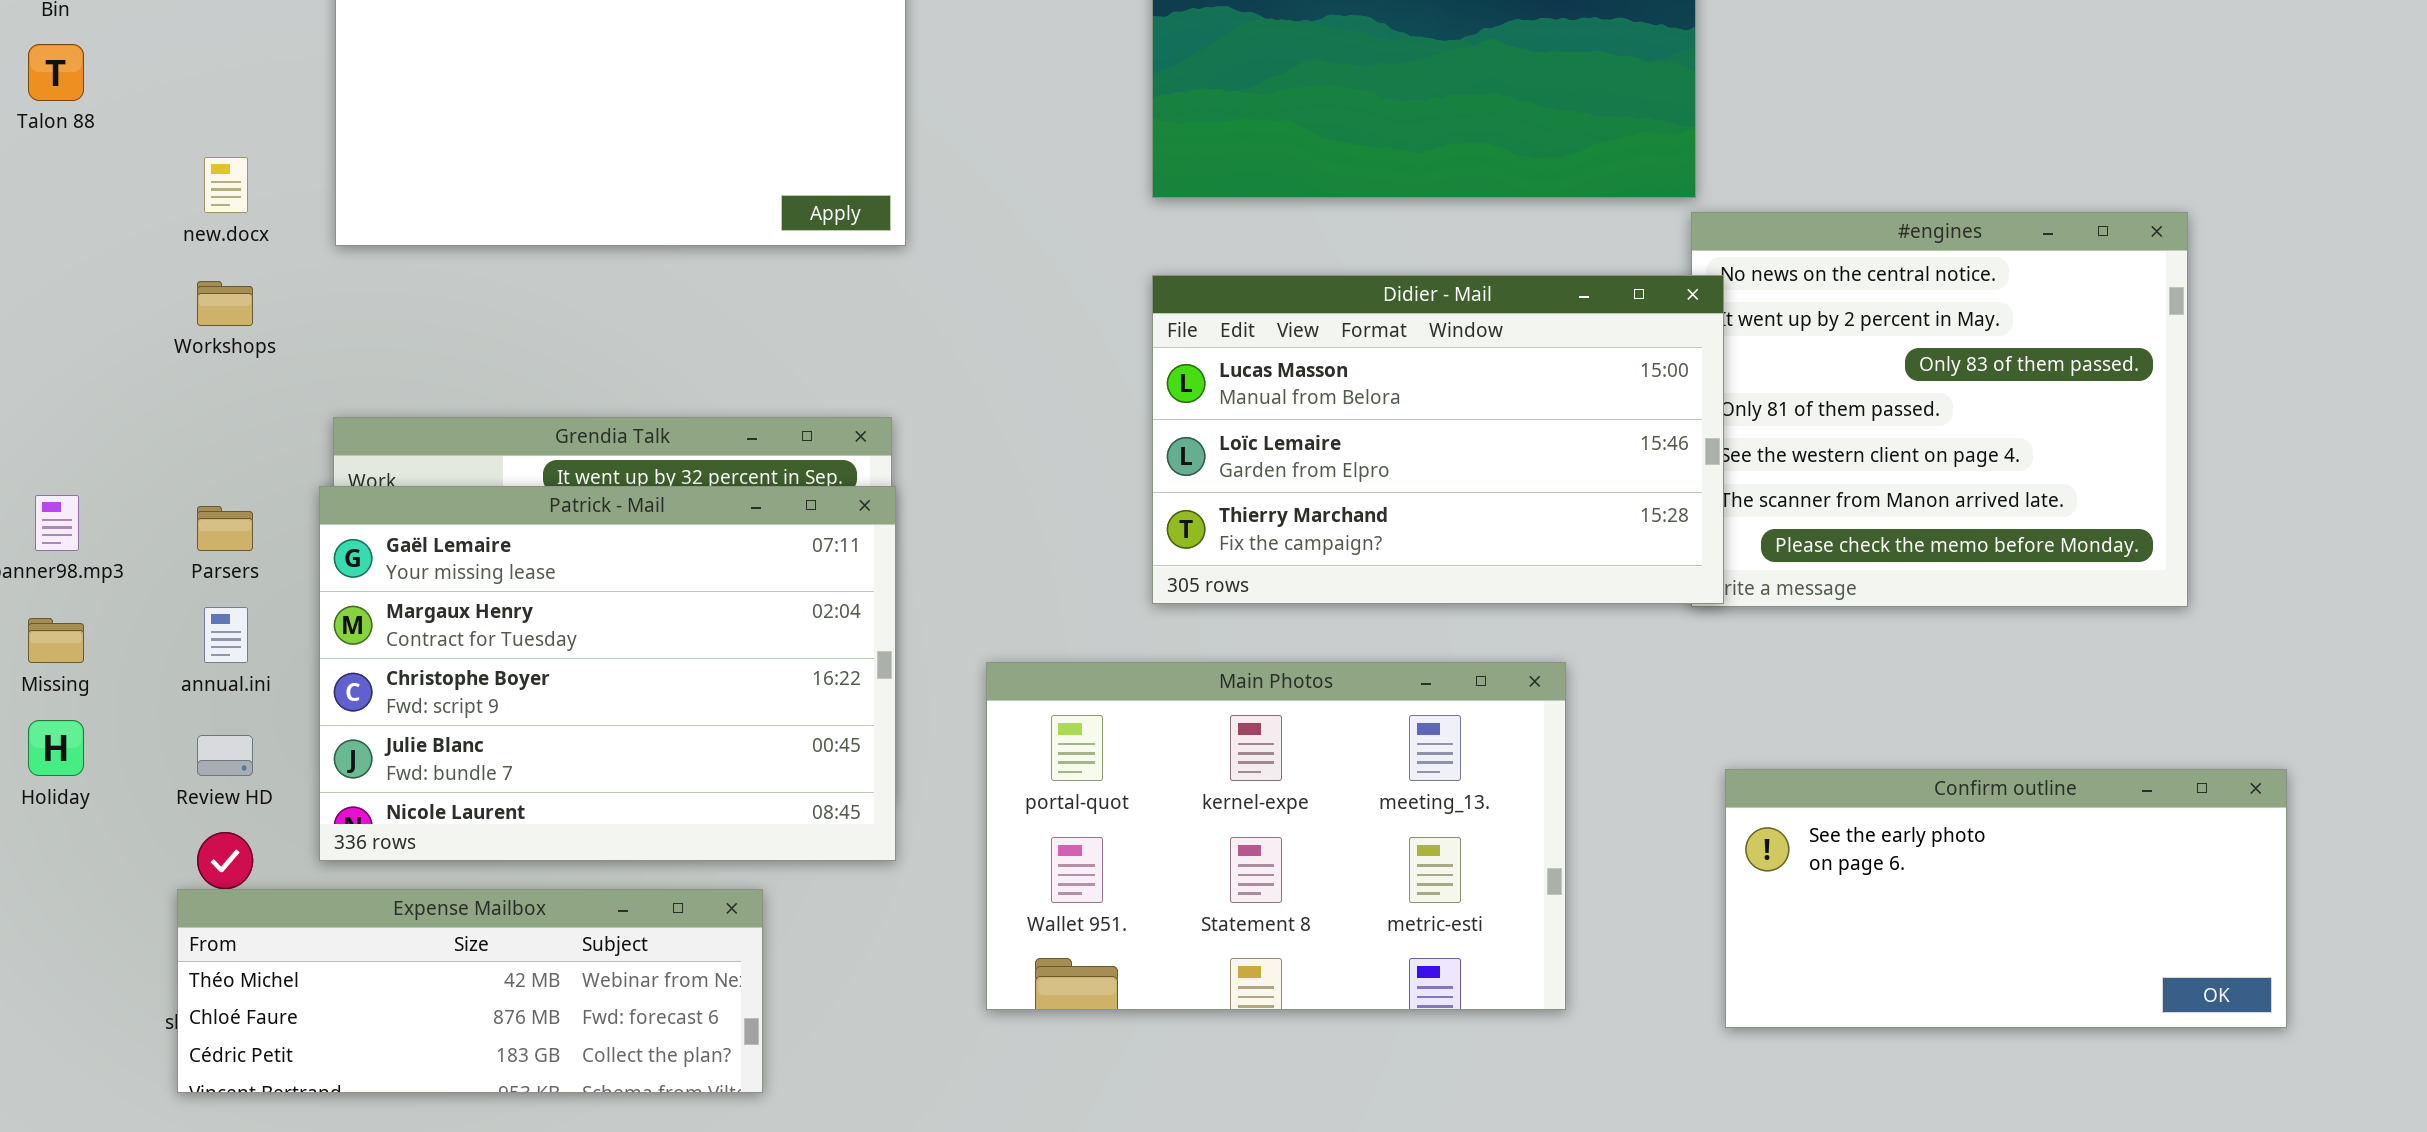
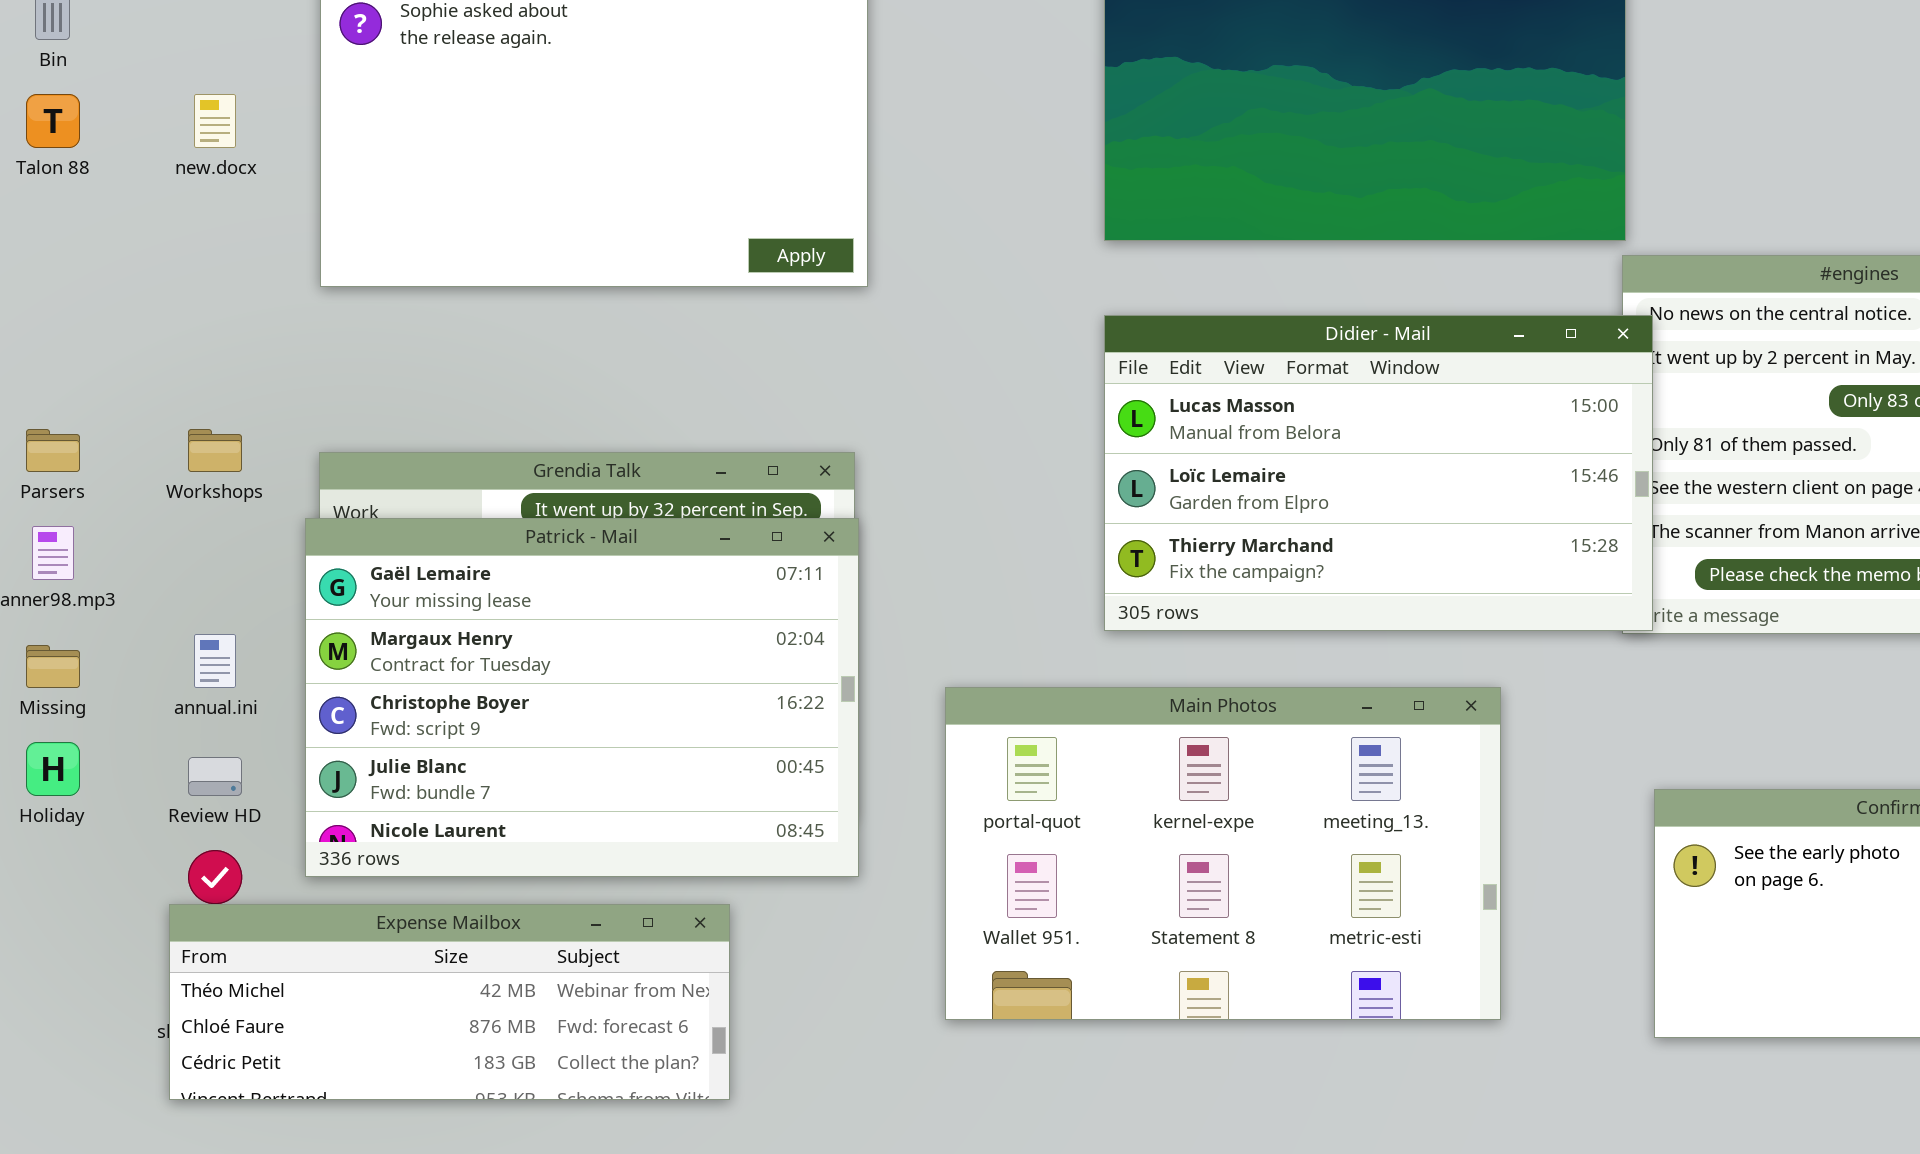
new.docx: [204,157,248,213] -> [194,94,236,148], moved
Workshops: [197,281,253,326] -> [188,429,242,472], moved
Parsers: [197,506,253,551] -> [26,429,80,472], moved

